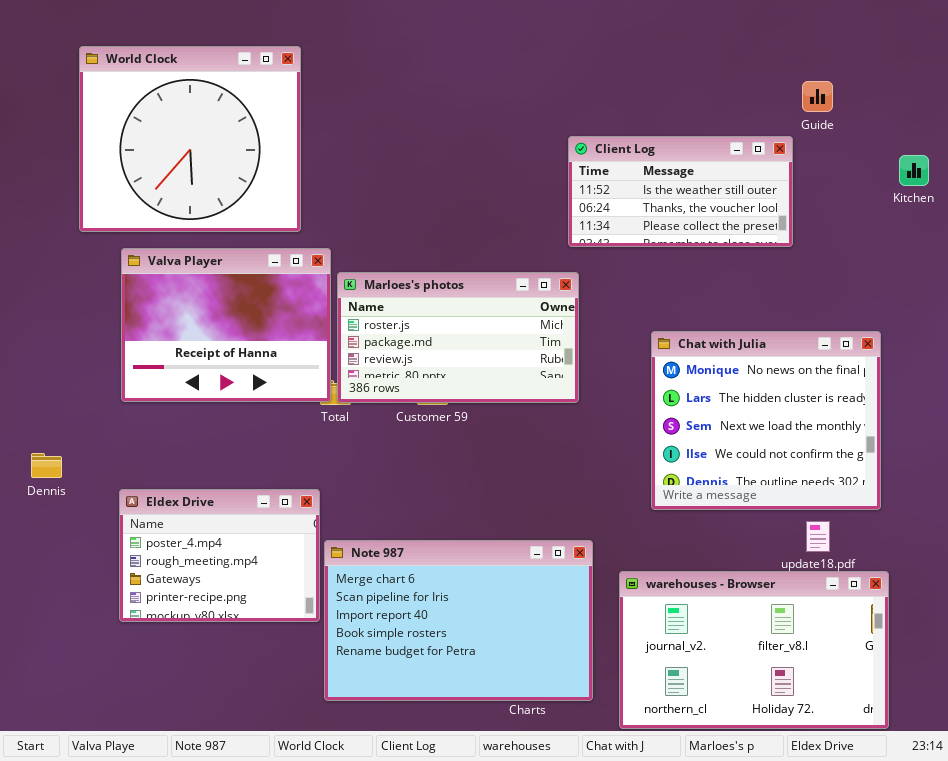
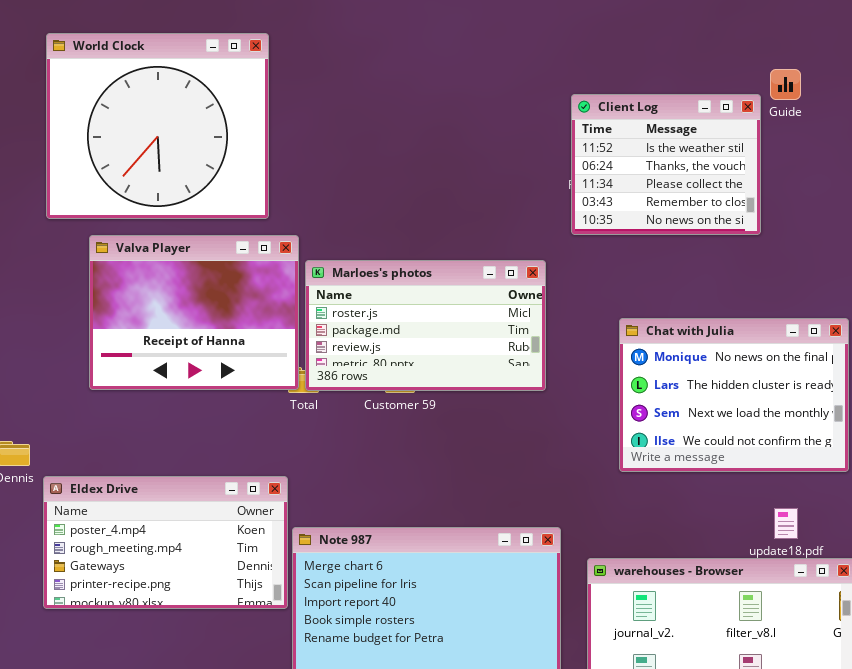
Client Log: [568,136,793,247] -> [571,94,761,235], resized
Chat with Julia: [651,331,881,510] -> [619,318,849,472], resized
Eldex Drive: [119,489,320,622] -> [43,476,288,609], resized

